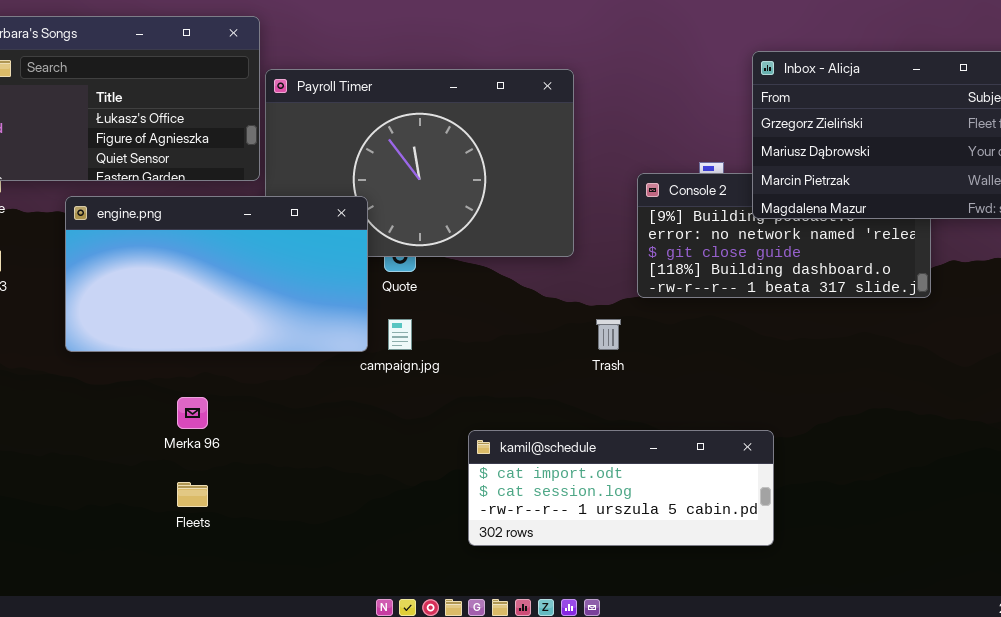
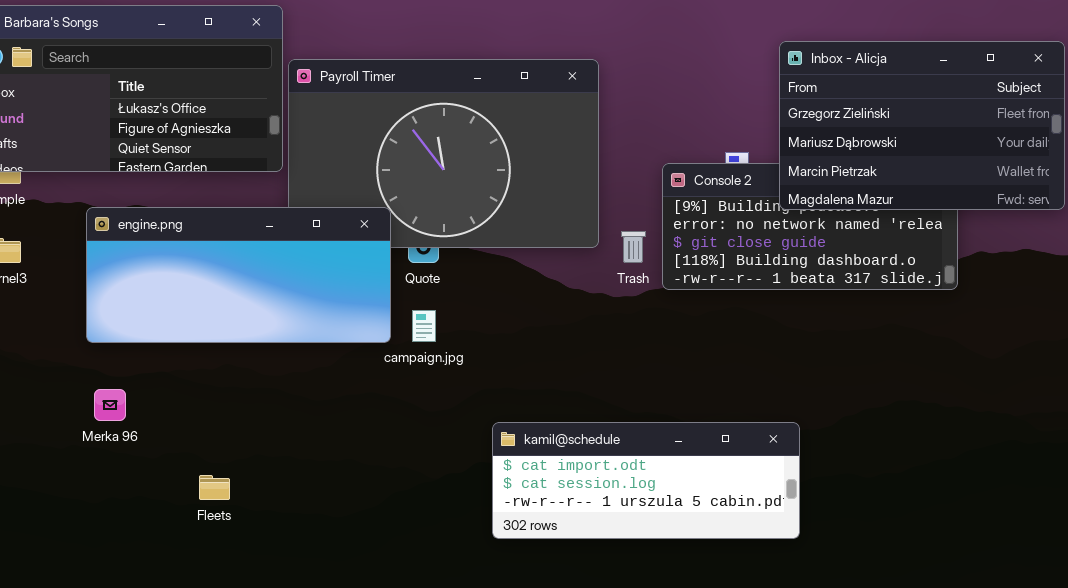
engine.png: [65,196,368,352] -> [86,207,391,343], resized
Trash: [596,319,621,350] -> [621,231,646,263], moved
Merka 96: [177,397,208,429] -> [94,389,126,421], moved

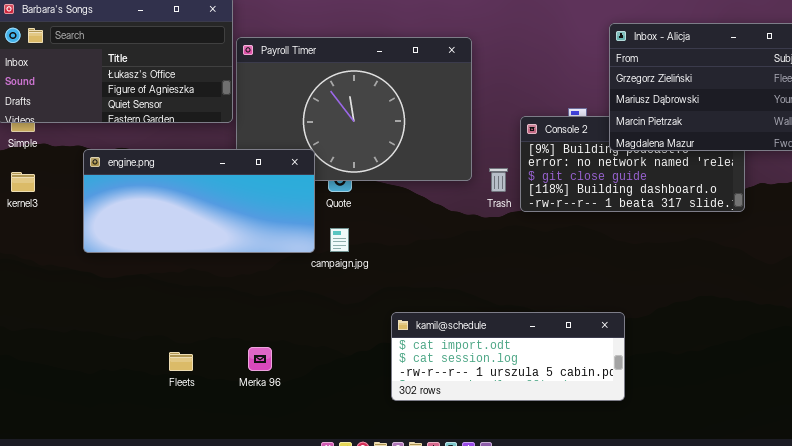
Merka 96: [94,389,126,421] -> [248,347,272,371], moved

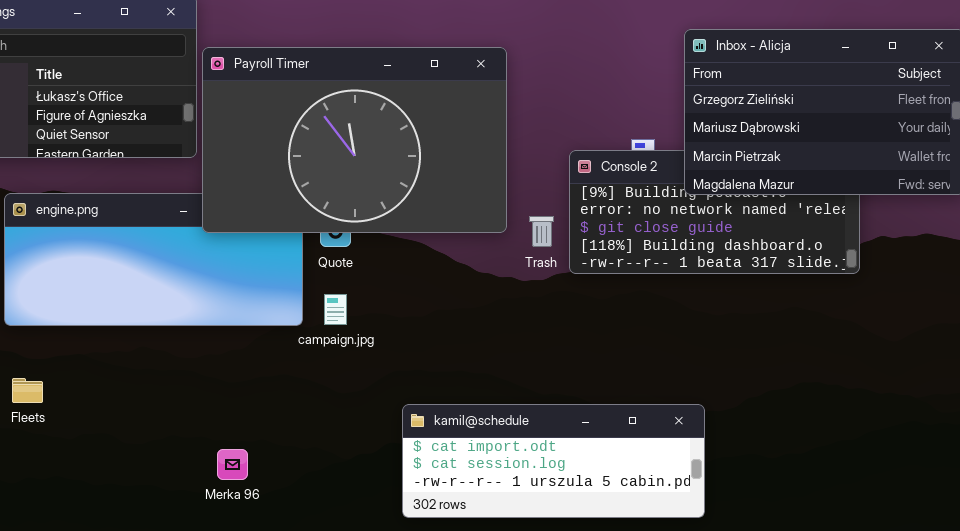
Payroll Timer: [236,37,472,181] -> [202,47,507,233], raised
Fleets: [169,352,193,371] -> [12,378,43,403], moved

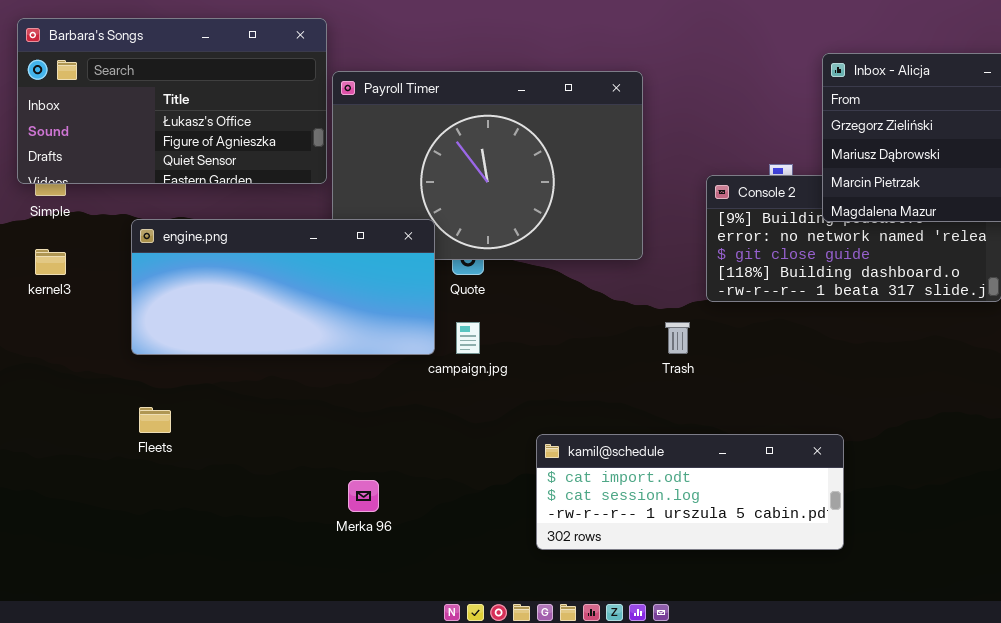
engine.png: [4,193,303,326] -> [131,219,435,355], raised
Trash: [529,216,554,247] -> [665,322,690,354], moved

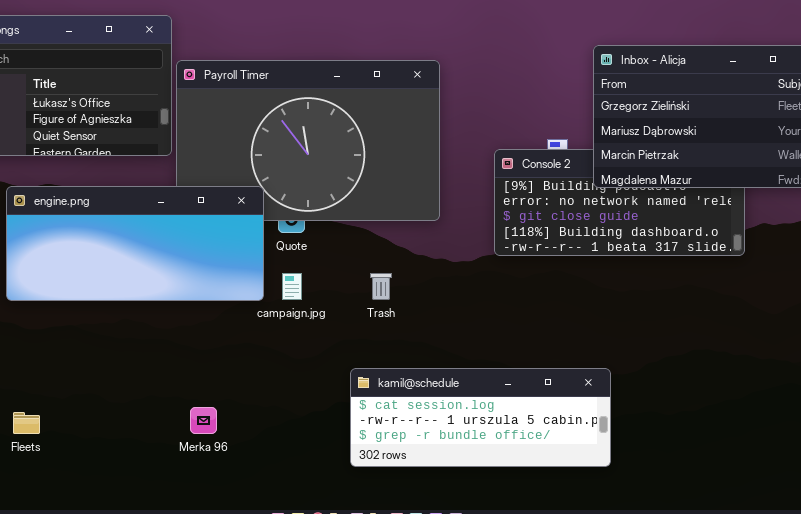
Trash: [665,322,690,354] -> [370,273,392,300], moved
Fleets: [139,407,171,433] -> [13,412,40,434], moved
kamil@schedule: [536,434,844,550] -> [350,368,611,467], scrolled down 1 row

